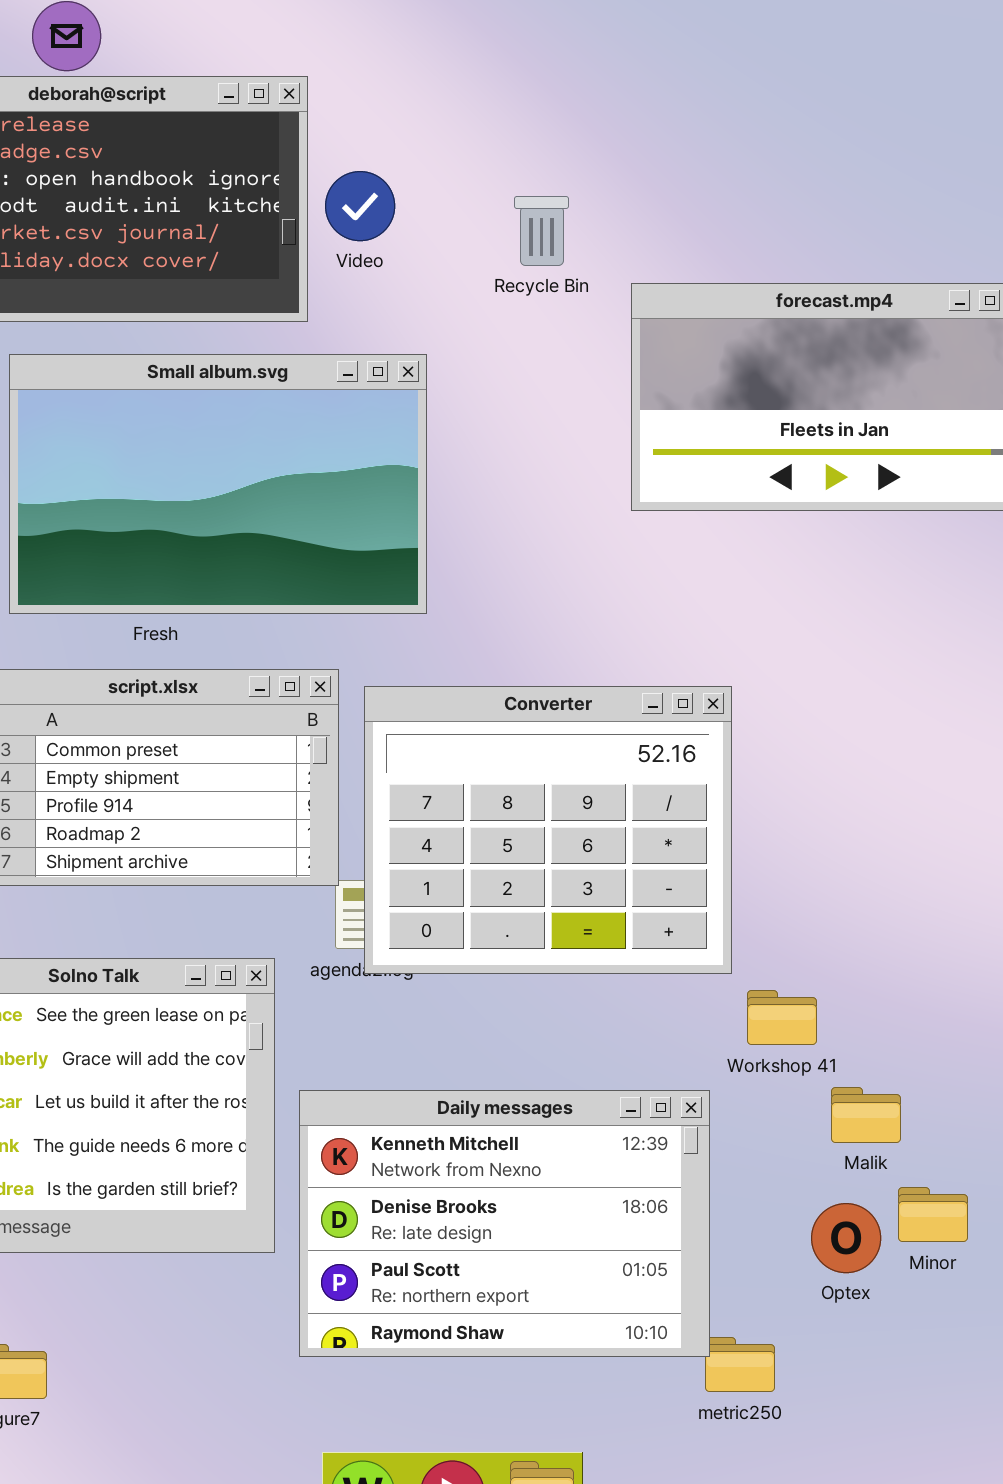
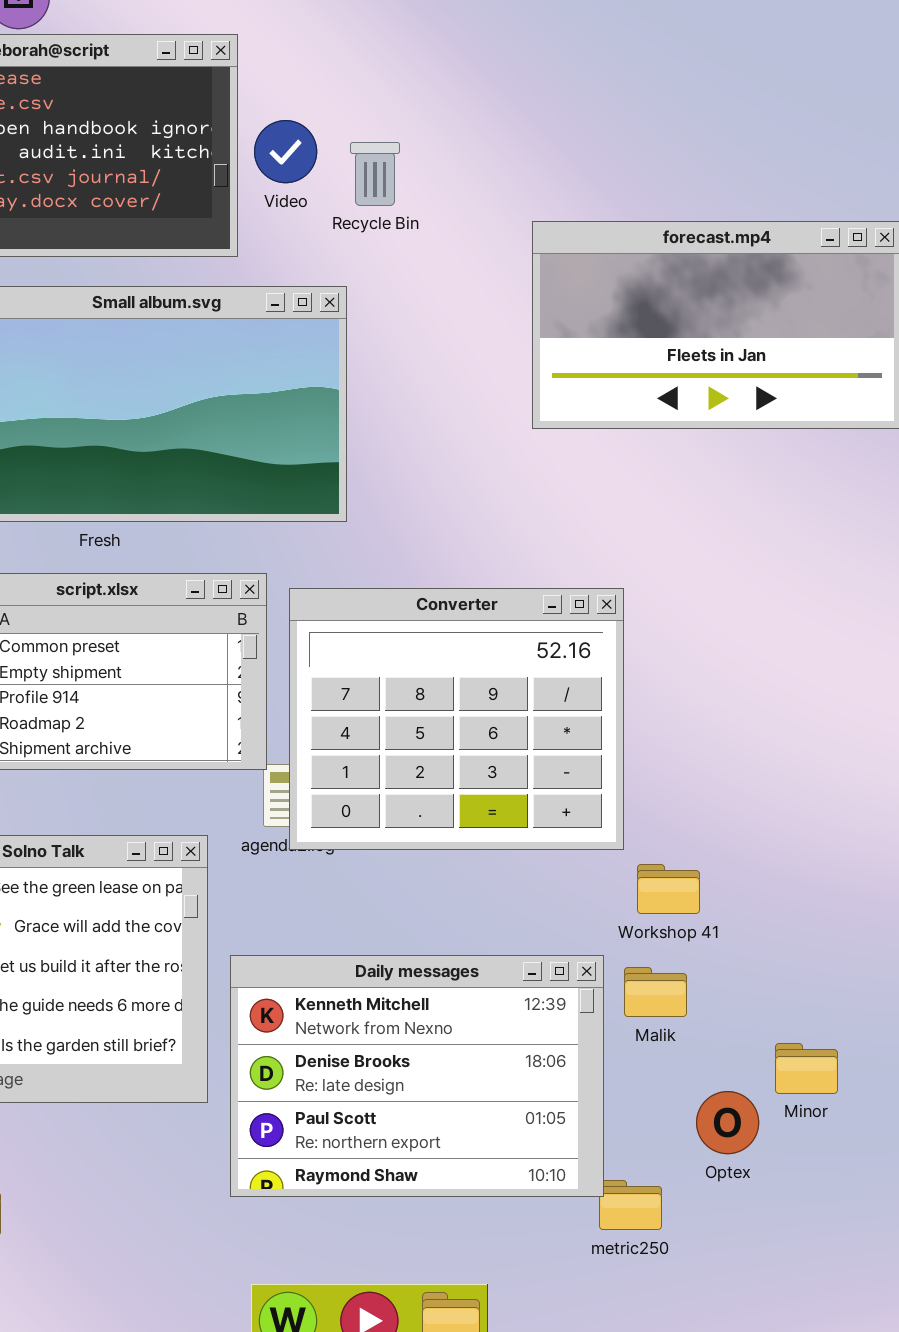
Recycle Bin: [514,196,569,266] -> [350,142,400,206], moved
Malik: [831,1087,901,1143] -> [624,967,687,1017], moved
Optex: [811,1203,881,1273] -> [696,1091,759,1154], moved

